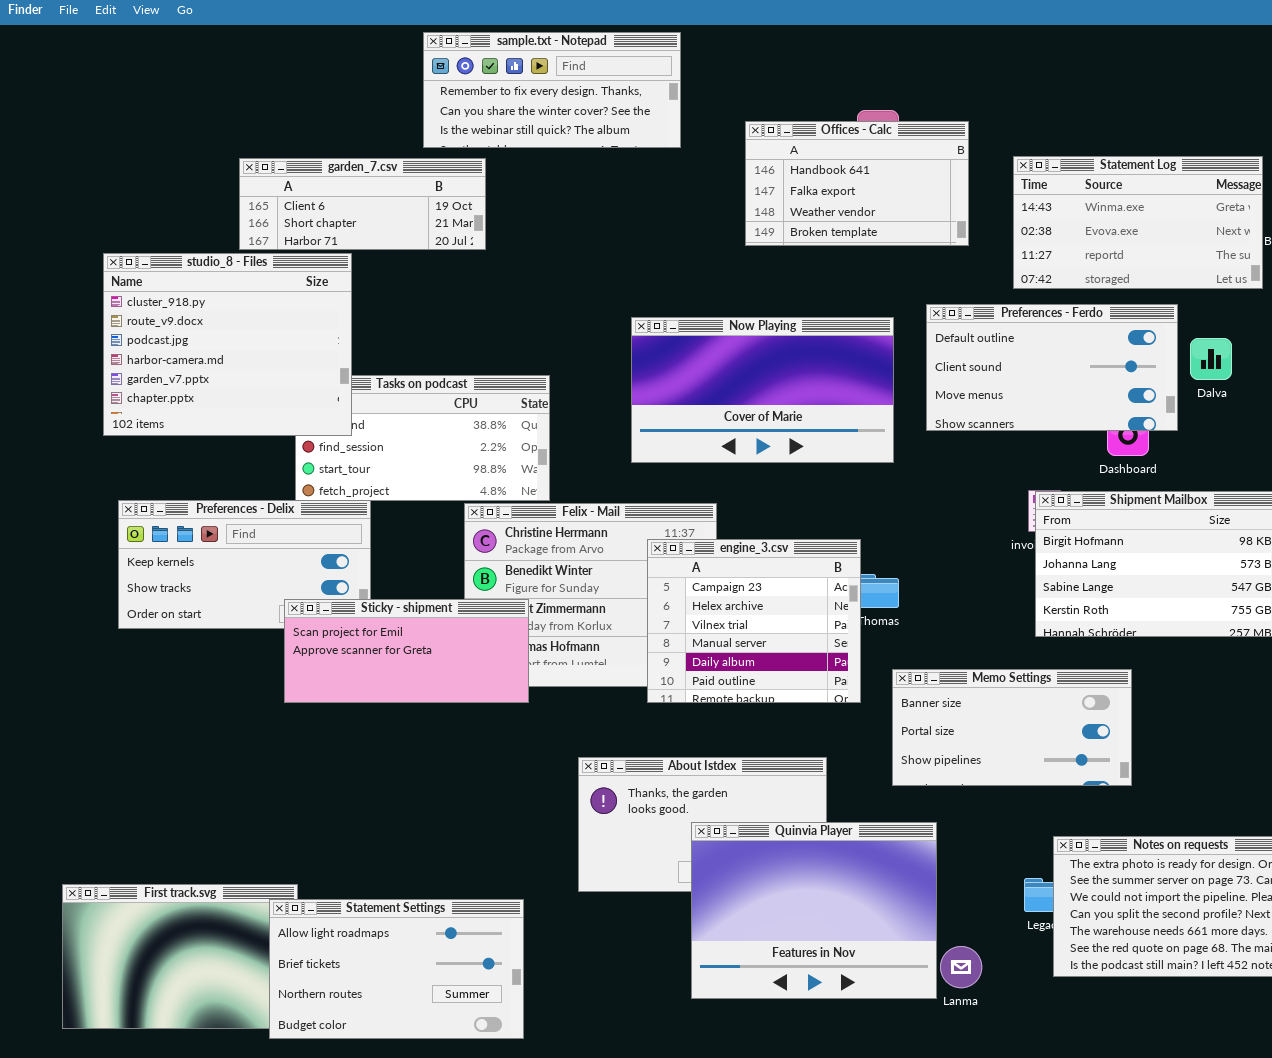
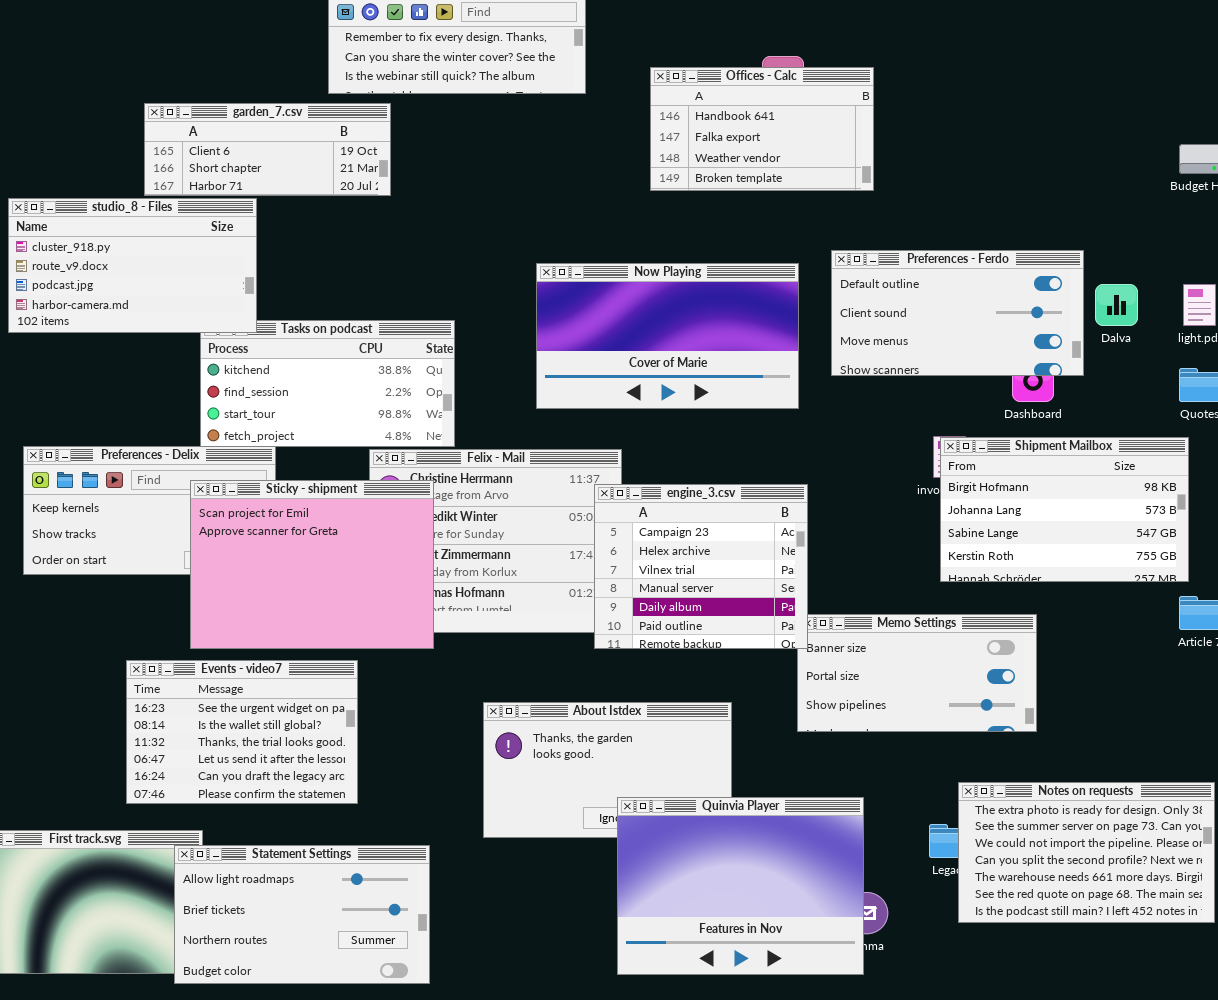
Statement Log: [1013,156,1263,289] -> none, closed
studio_8 - Files: [103,253,352,436] -> [8,198,257,333], resized
engine_3.csv: [647,539,861,703] -> [594,484,808,649], moved
Sticky - shipment: [284,599,529,703] -> [190,480,434,649], resized
Events - video7: none -> [126,660,358,804], opened
Quinvia Player: [691,822,937,999] -> [617,797,864,975], moved

